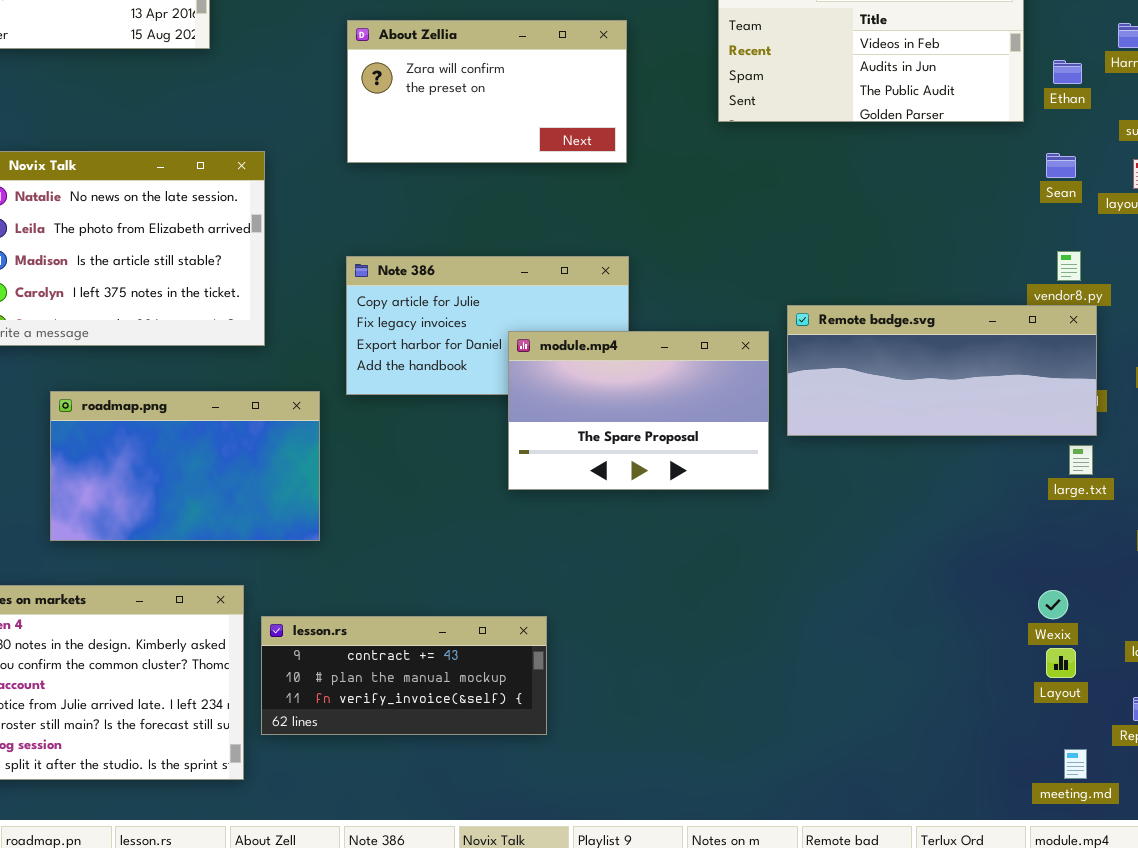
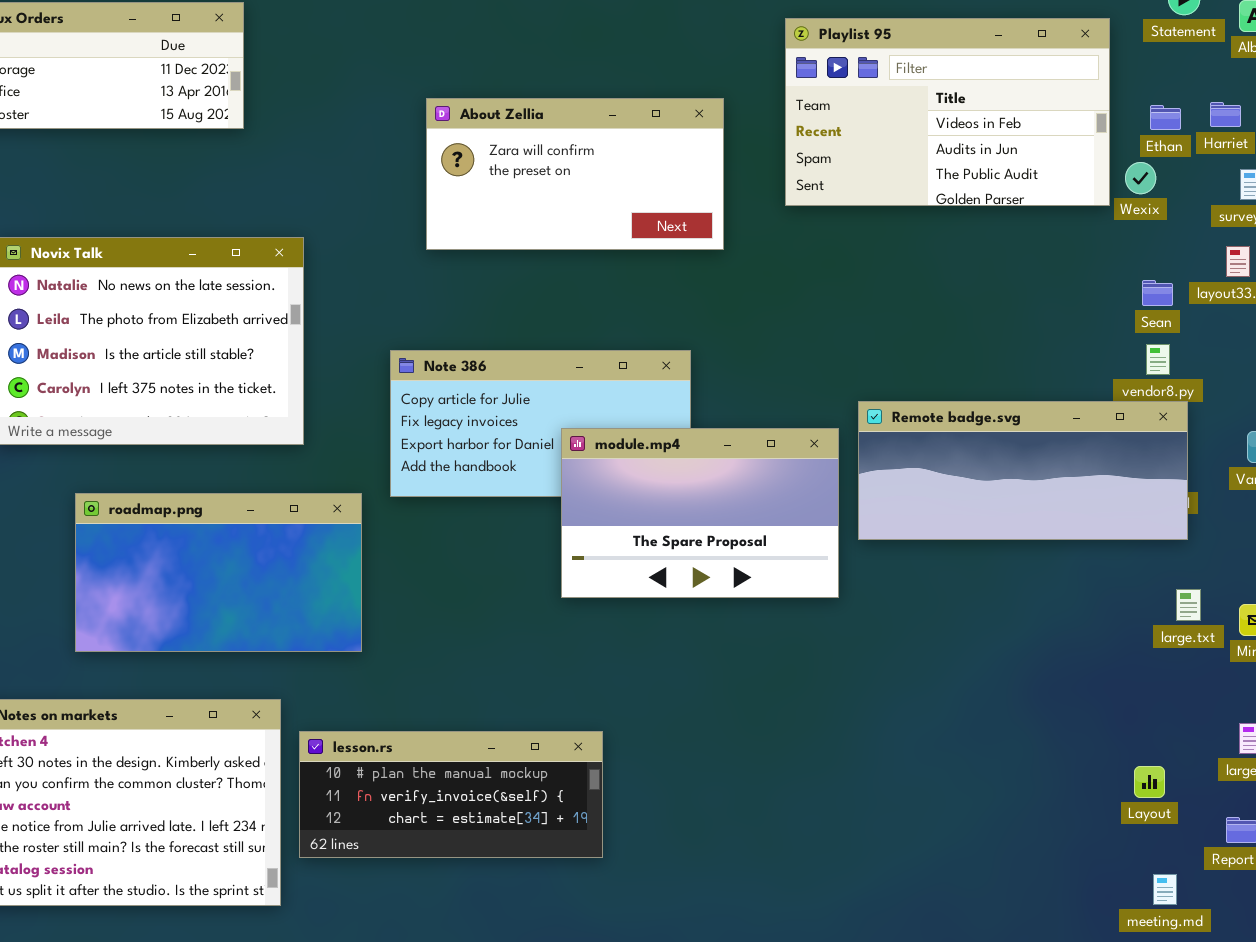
About Zellia: [347,20,627,163] -> [426,98,724,250], moved
Ethan: [1053,60,1082,84] -> [1150,105,1181,130], moved
Sean: [1046,153,1076,178] -> [1142,280,1173,306], moved
large.txt: [1069,445,1093,475] -> [1176,589,1201,621], moved
Wexix: [1038,590,1068,619] -> [1125,162,1156,194], moved
lesson.rs: [261,616,547,735] -> [299,731,603,858], scrolled down 1 row

